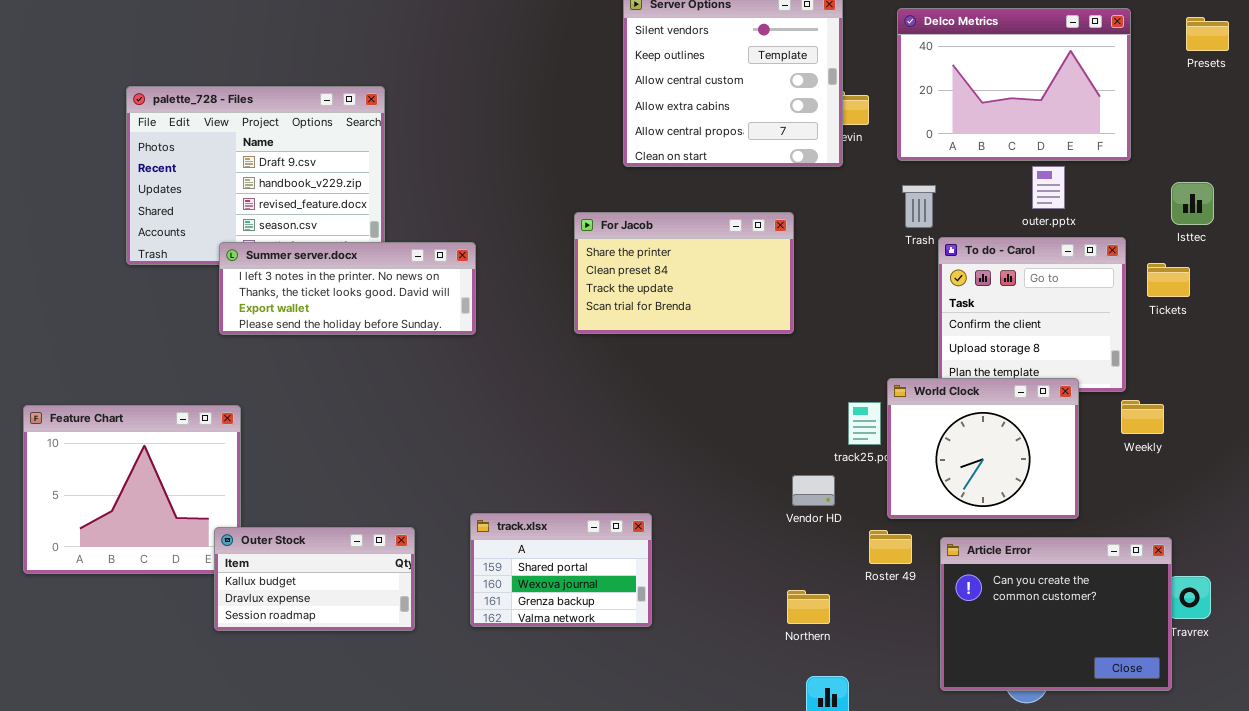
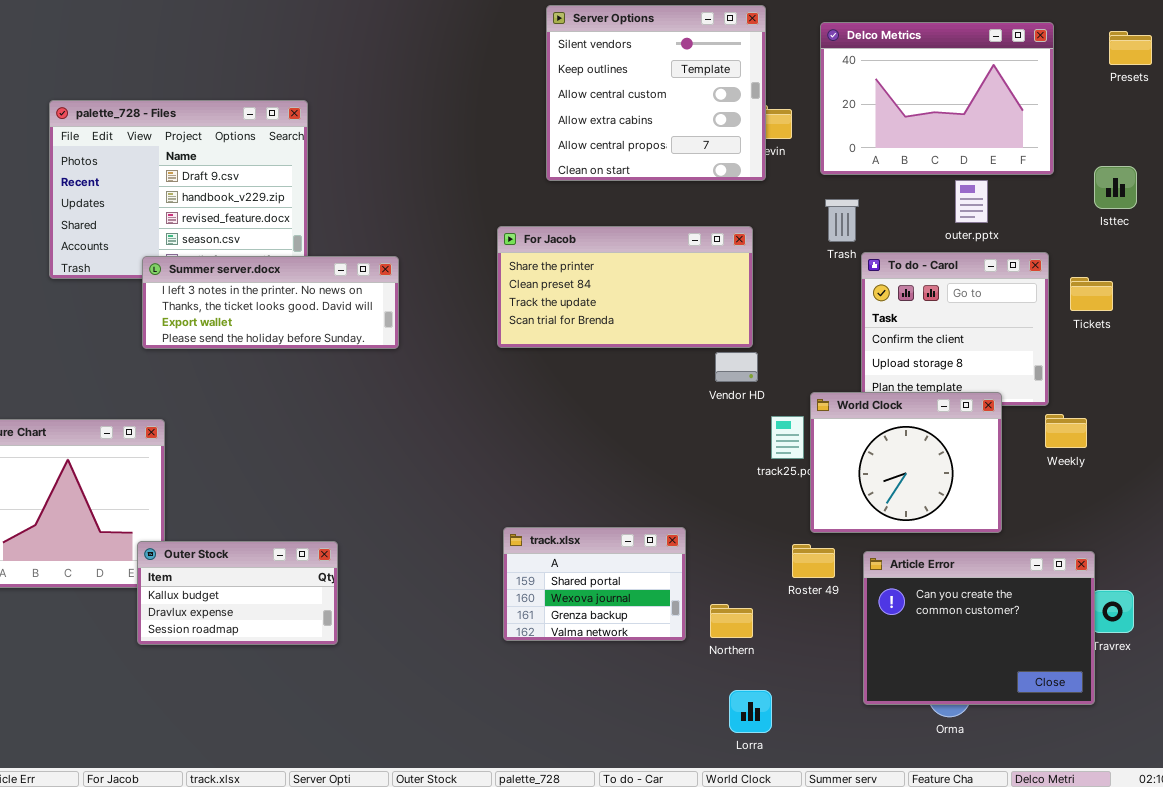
Isttec: [1171,182,1214,225] -> [1094,166,1137,209], moved
For Jacob: [574,212,794,334] -> [497,226,753,348], resized
Vendor HD: [792,475,835,506] -> [715,352,758,382], moved
track.xlsx: [470,513,652,627] -> [503,527,686,641], moved

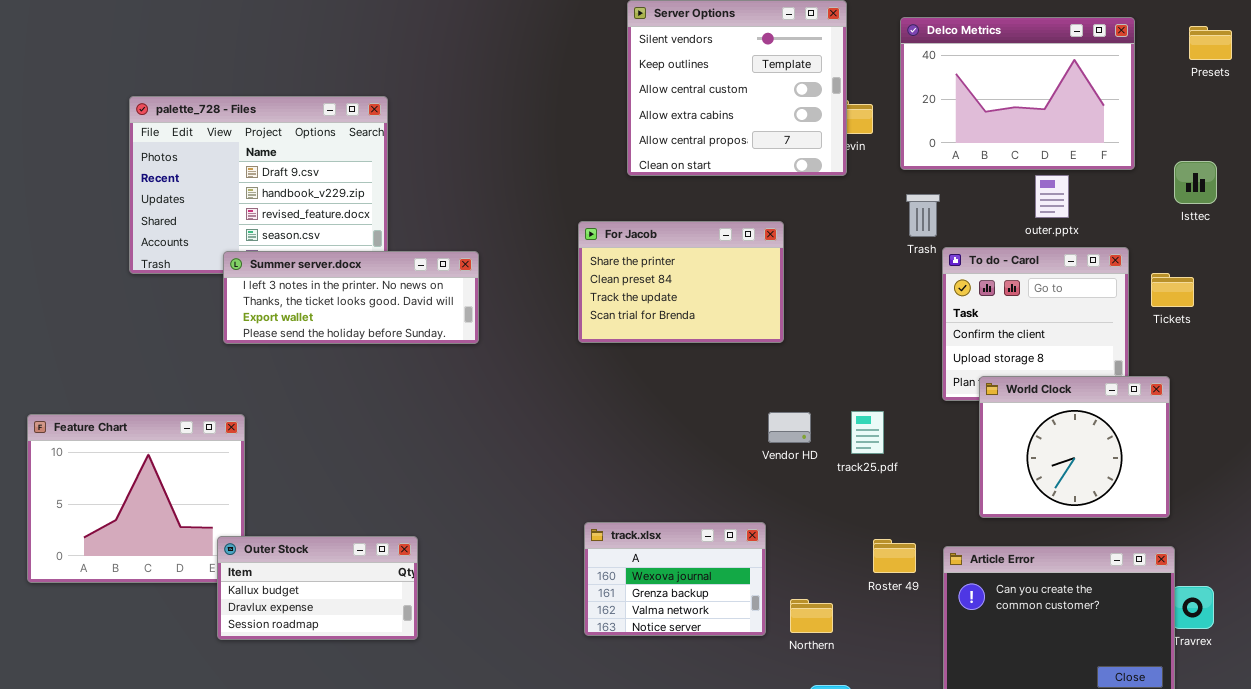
For Jacob: [497,226,753,348] -> [578,221,784,343], resized
Vendor HD: [715,352,758,382] -> [768,412,811,443], moved
World Clock: [810,392,1002,533] -> [979,376,1170,518], moved
track.xlsx: [503,527,686,641] -> [584,522,766,636], scrolled down 1 row

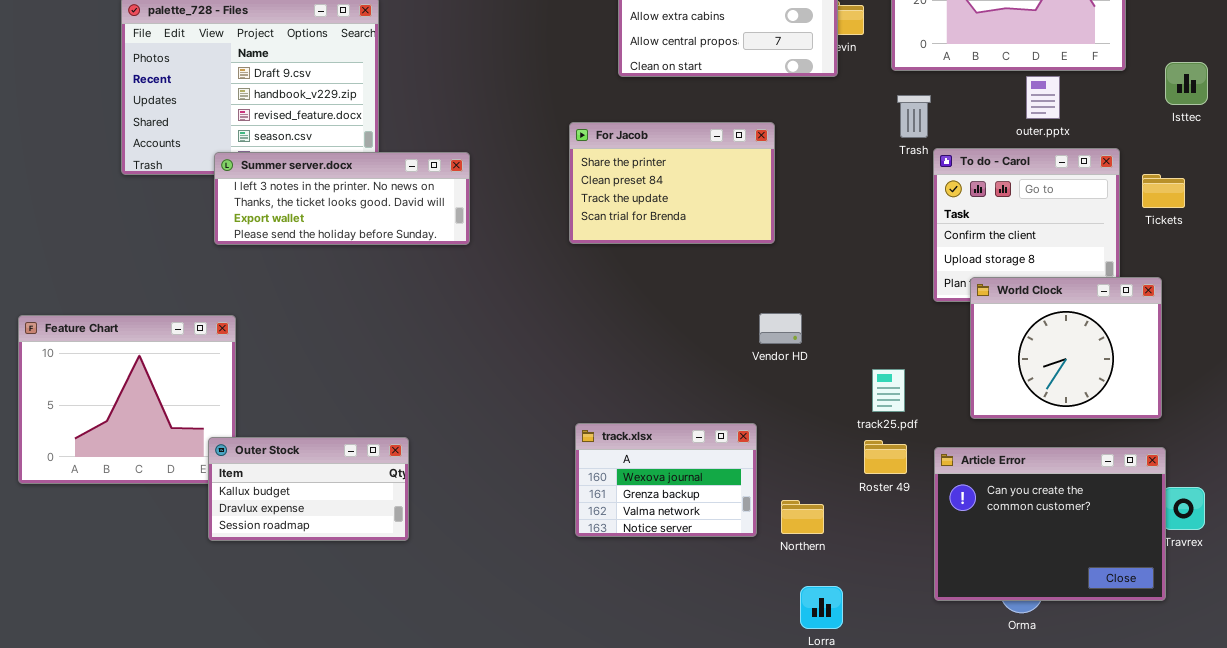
track25.pdf: [851,411,884,454] -> [872,369,905,412], moved

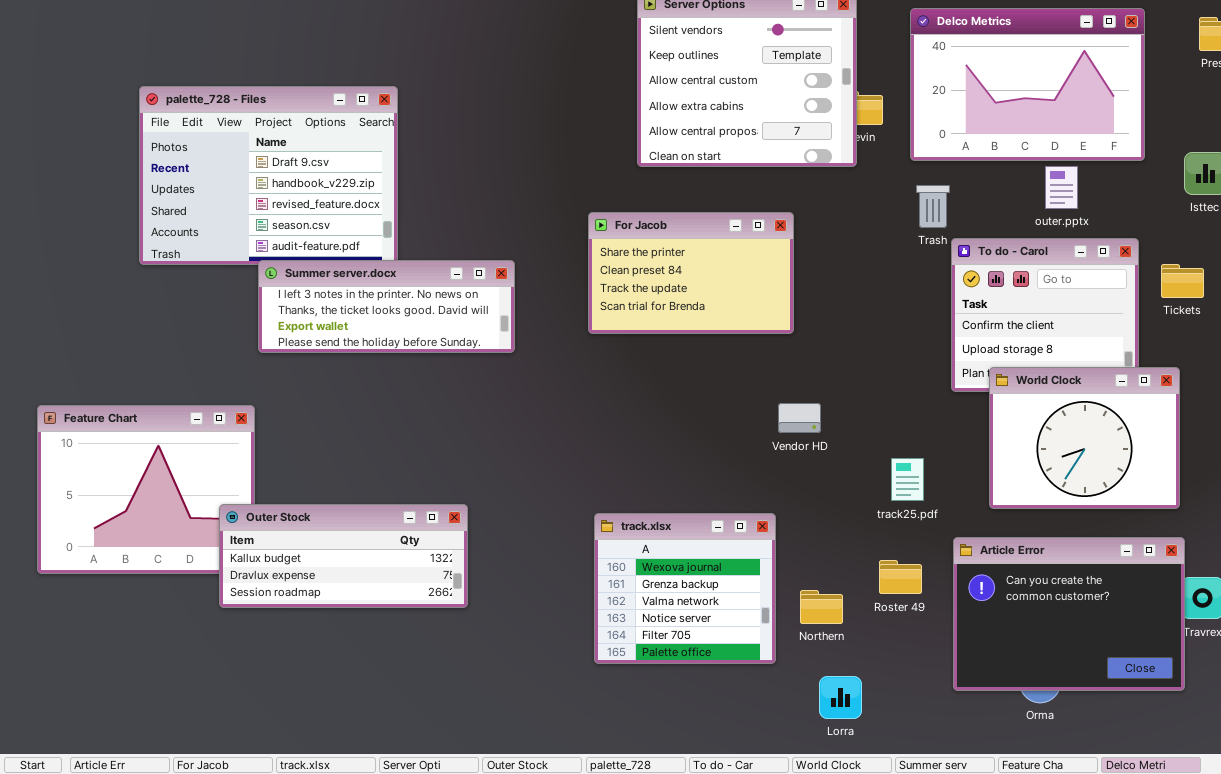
Summer server.docx: [214,152,470,245] -> [258,260,515,353], moved
track.xlsx: [575,423,757,537] -> [594,513,776,664], resized
Outer Stock: [208,437,409,541] -> [219,504,468,608], moved, resized
Roster 49: [864,440,907,474] -> [879,560,922,594], moved

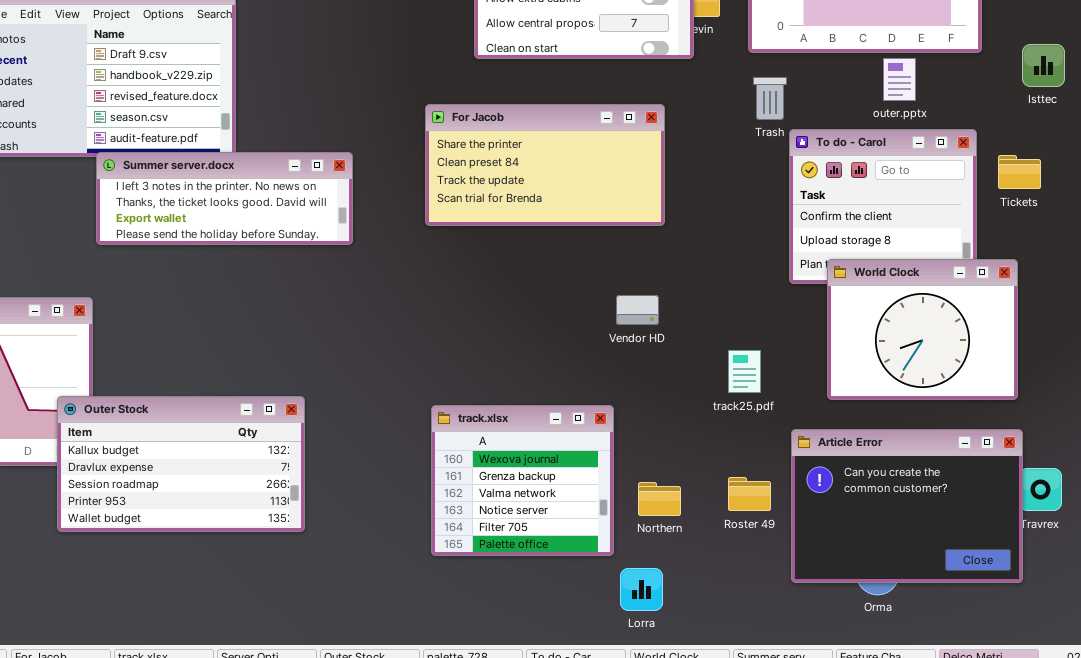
For Jacob: [588,212,794,334] -> [425,104,665,226], resized
Outer Stock: [219,504,468,608] -> [57,396,305,532], resized
Roster 49: [879,560,922,594] -> [728,477,771,511], moved
Lorra: [819,676,862,719] -> [620,568,663,611], moved

